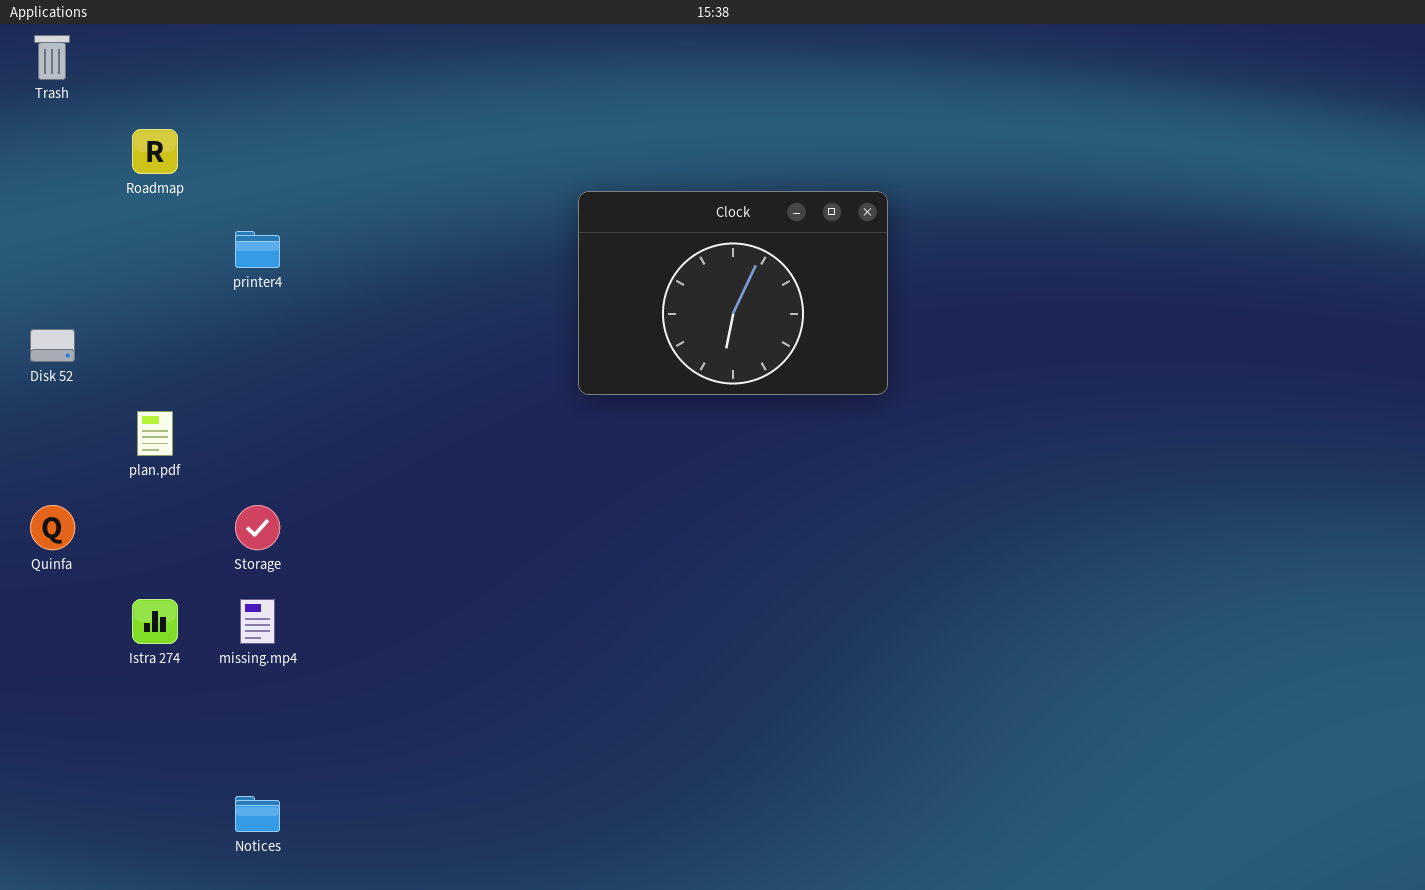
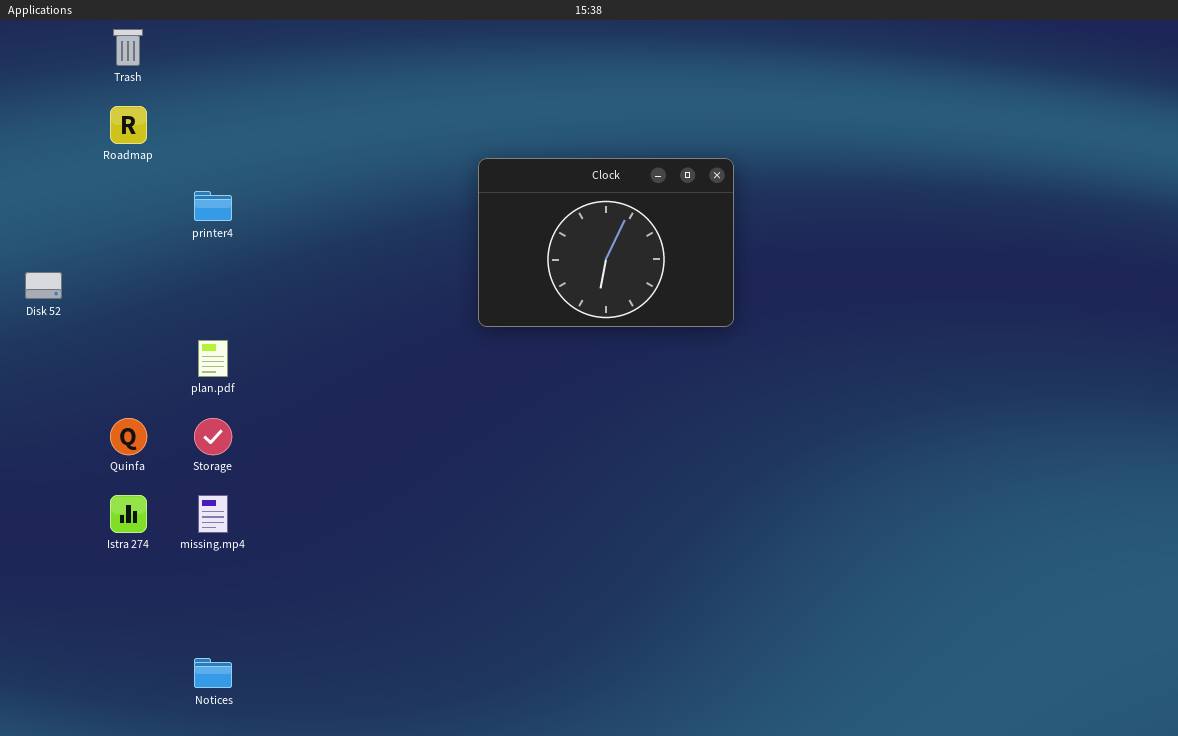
Trash: [34,35,70,80] -> [113,29,143,66], moved
plan.pdf: [137,411,173,456] -> [198,340,228,377], moved
Quinfa: [30,505,75,550] -> [110,418,147,455], moved

